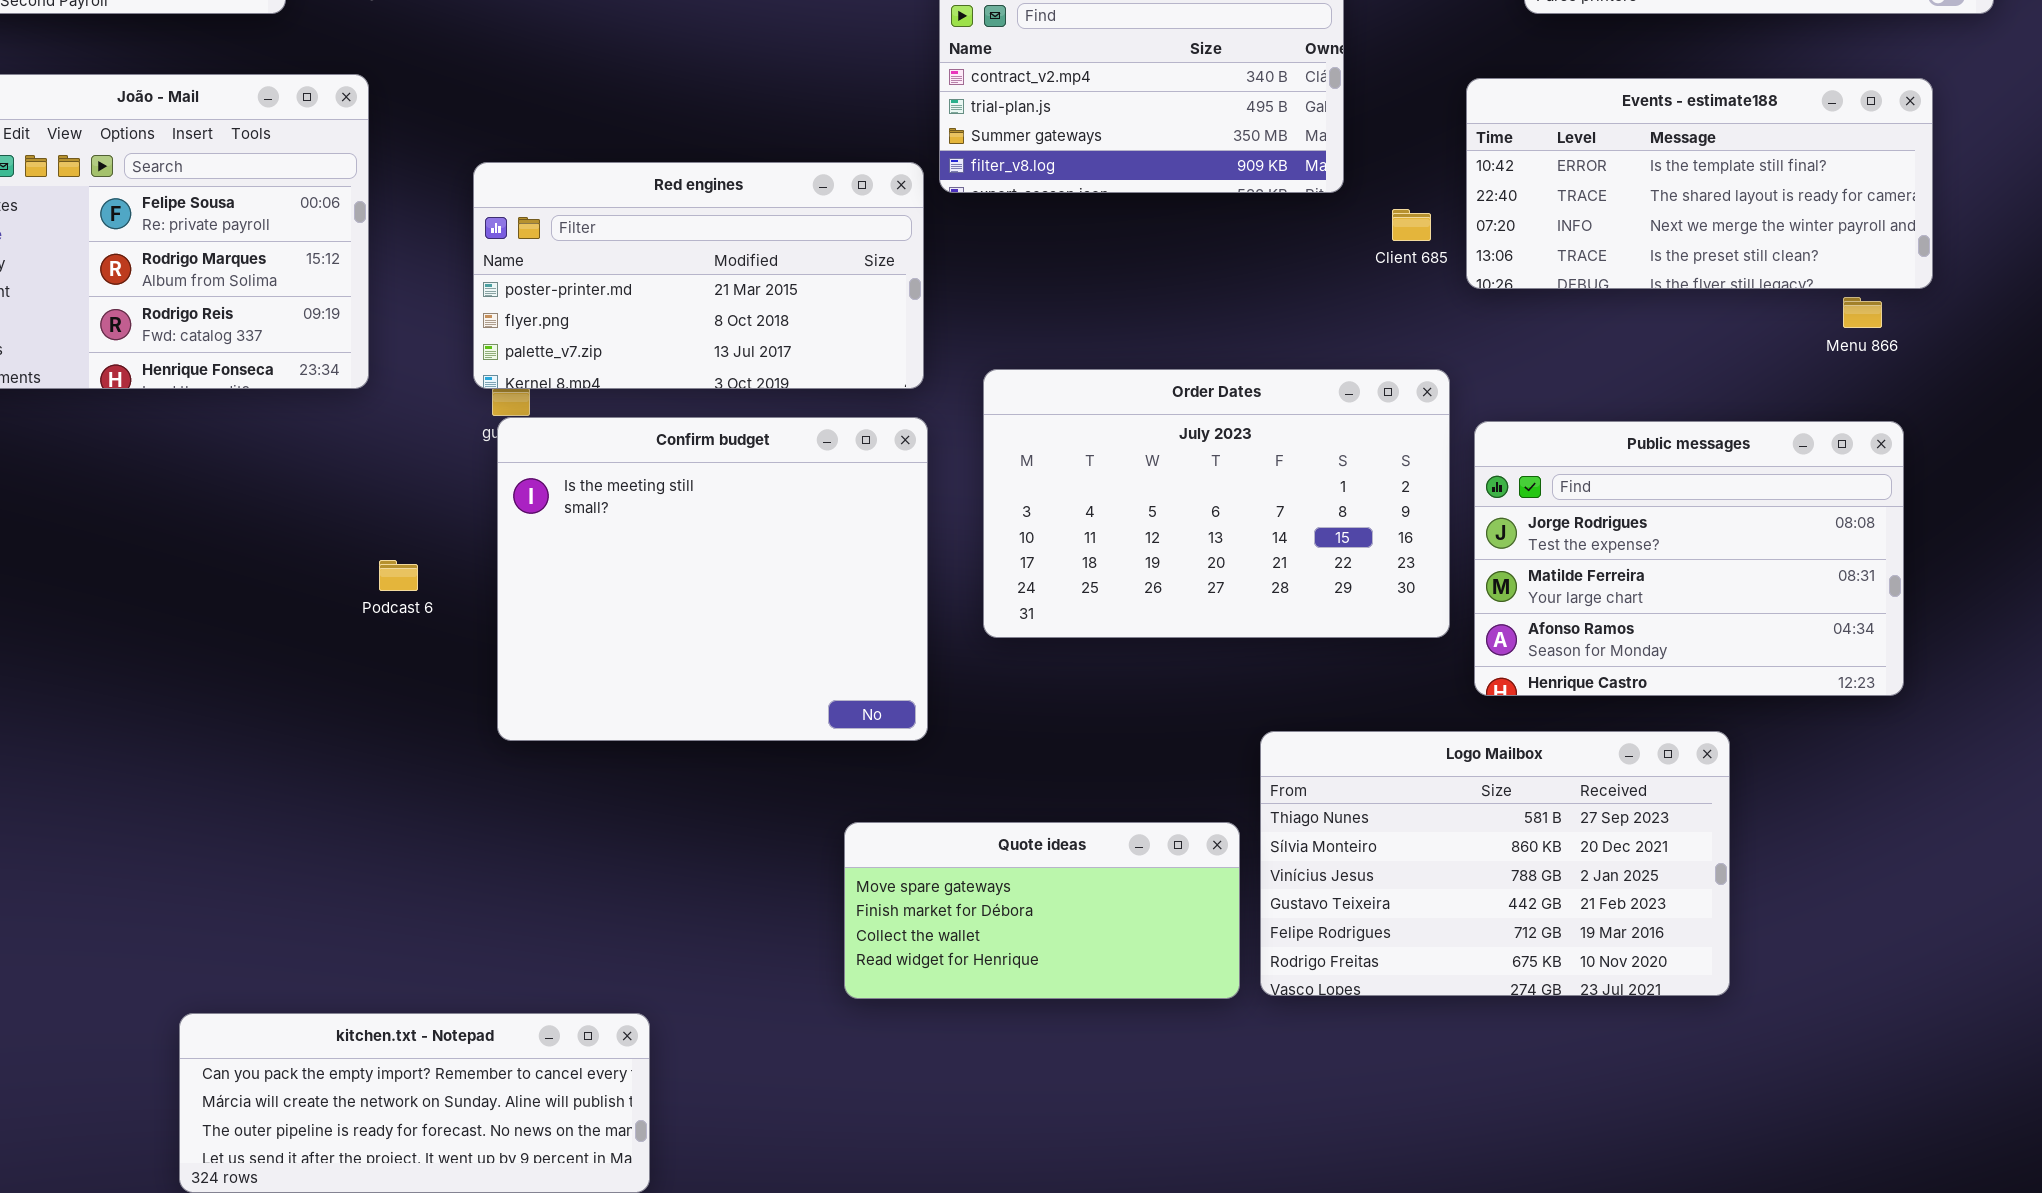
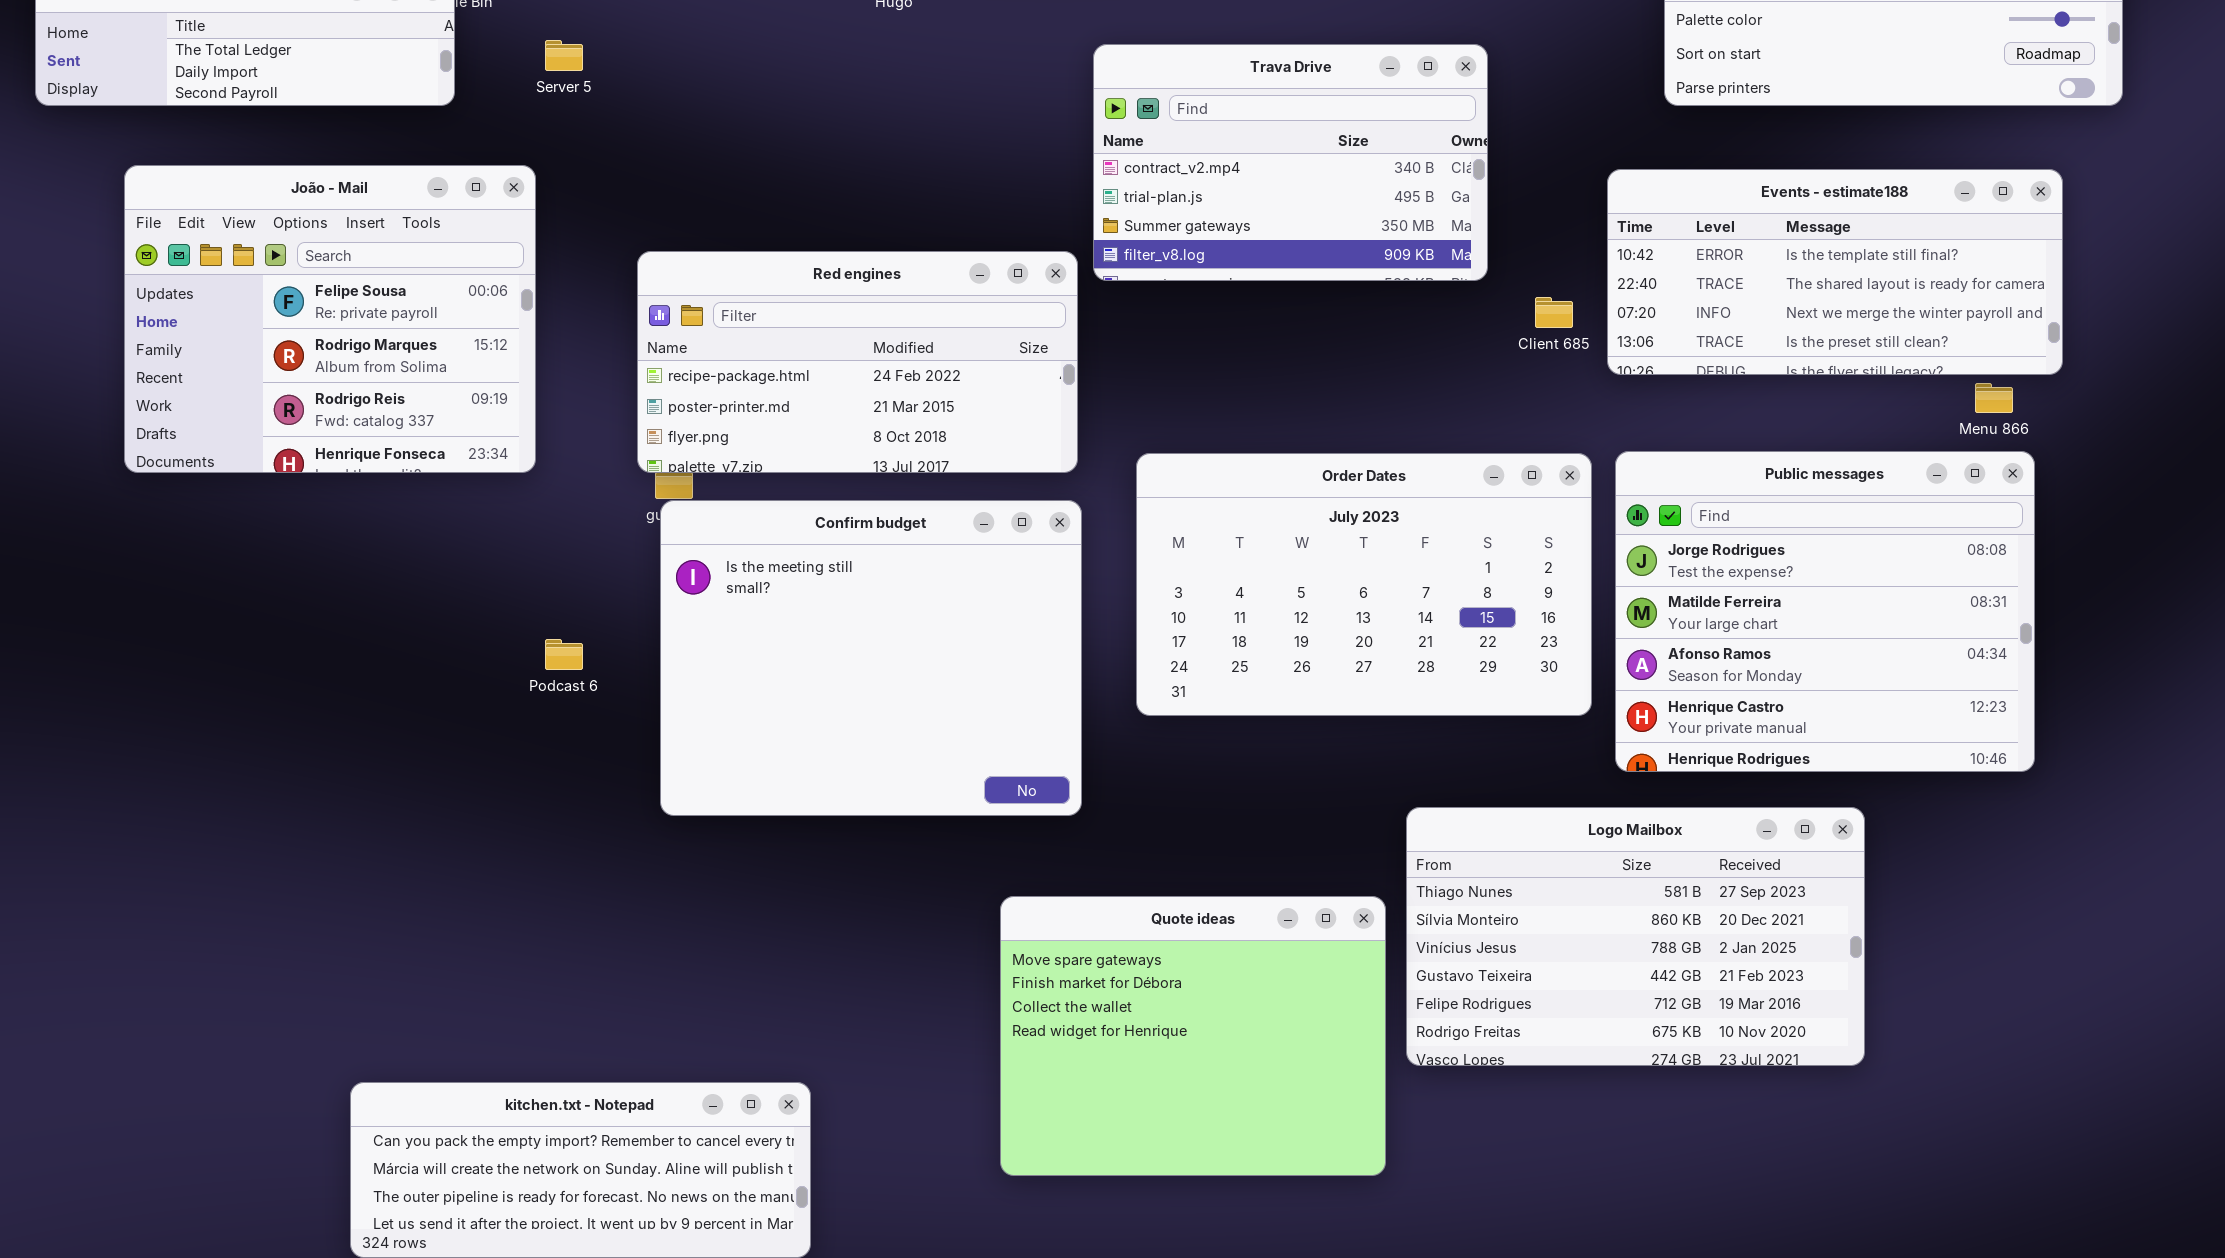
Red engines: [473,162,924,389] -> [637,251,1078,473], scrolled up 1 row
Public messages: [1474,421,1904,696] -> [1615,451,2035,772], resized
Quote ideas: [844,822,1240,999] -> [1000,896,1386,1176], resized

